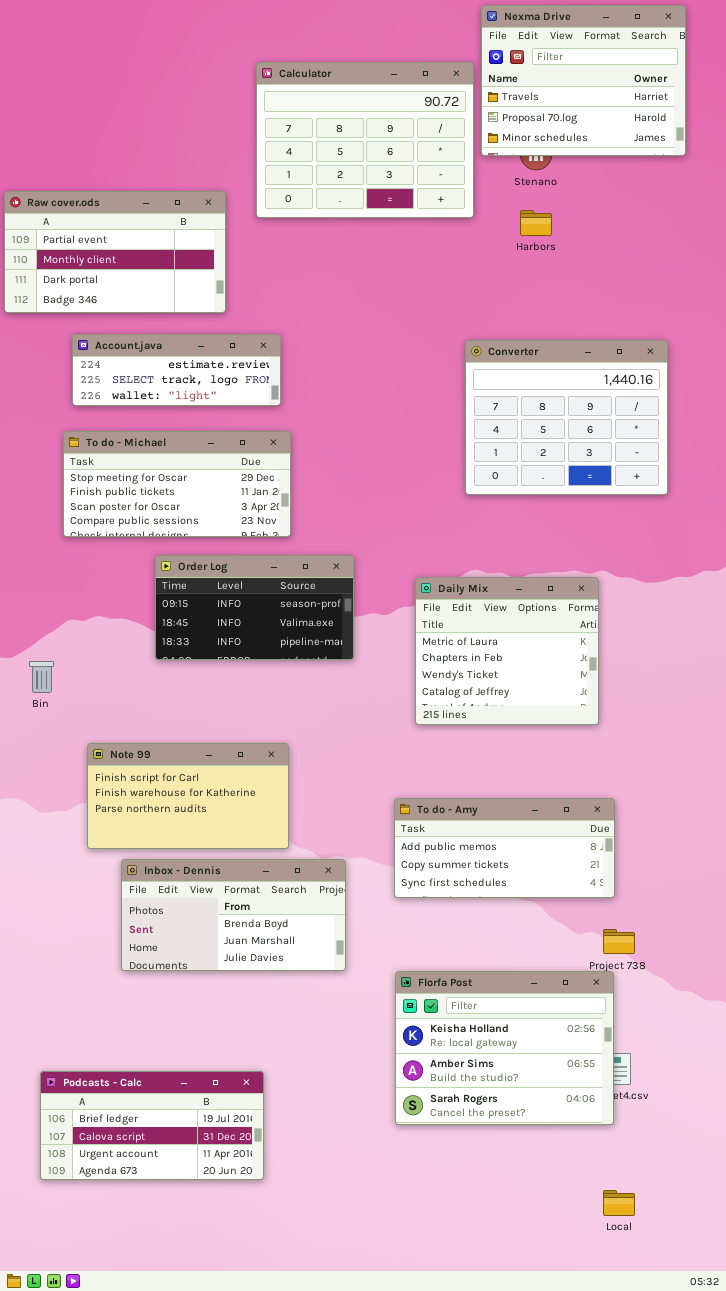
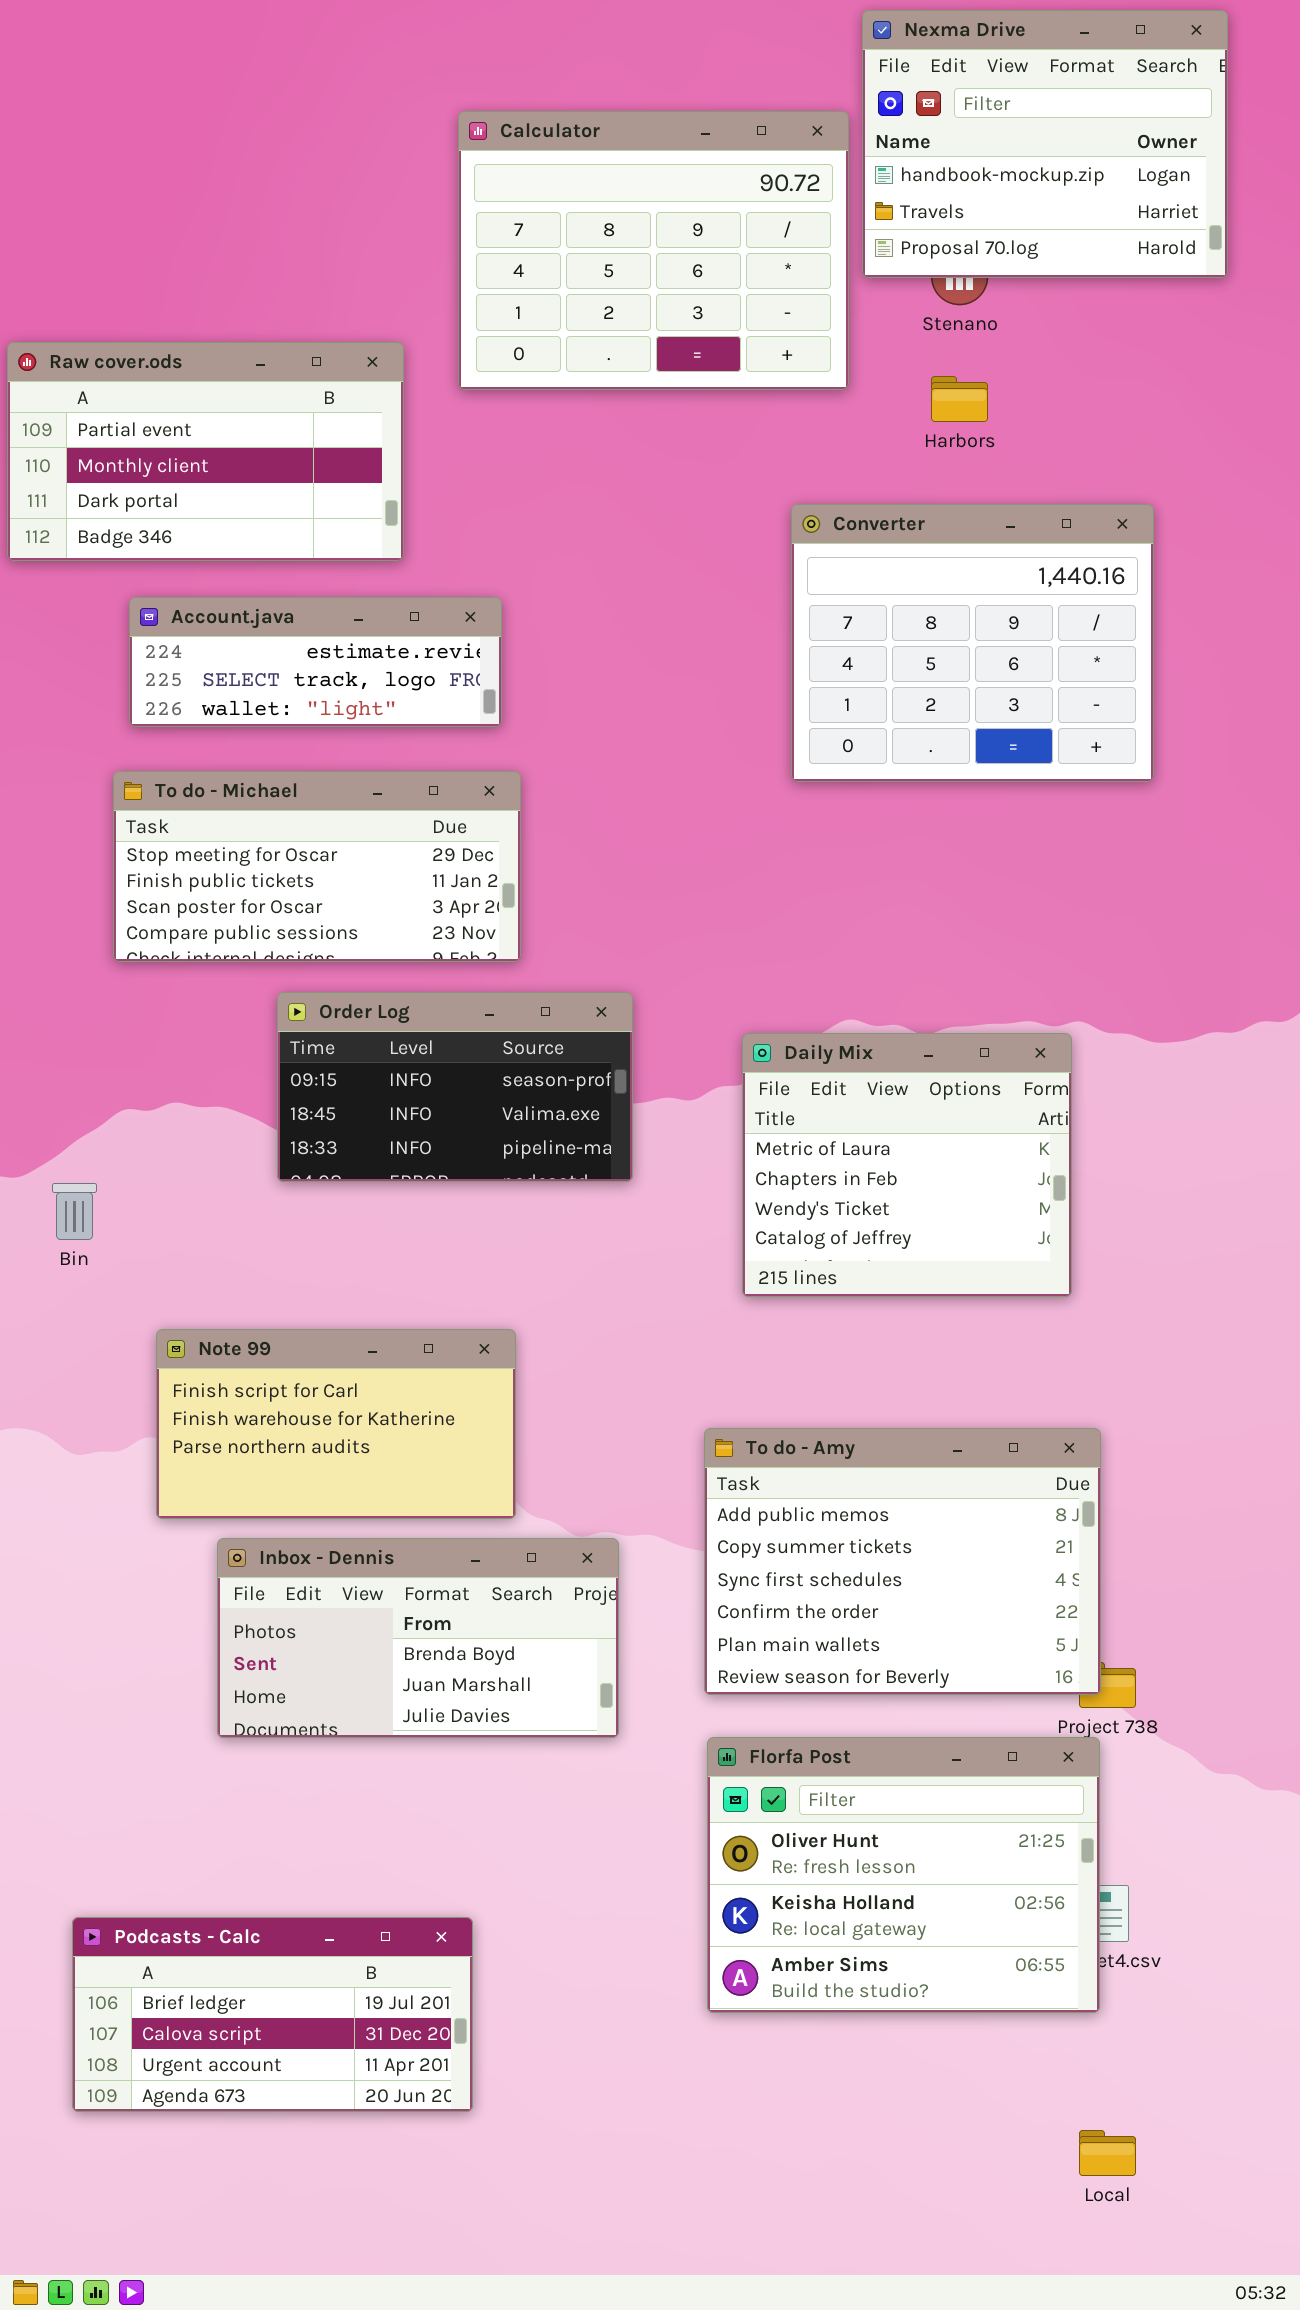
Nexma Drive: [481,5,686,156] -> [862,10,1228,278], scrolled up 1 row
Converter: [465,340,668,495] -> [791,504,1154,782], moved
To do - Amy: [394,798,615,898] -> [704,1428,1101,1695], resized
Florfa Post: [395,971,614,1125] -> [707,1737,1100,2013], scrolled up 1 row

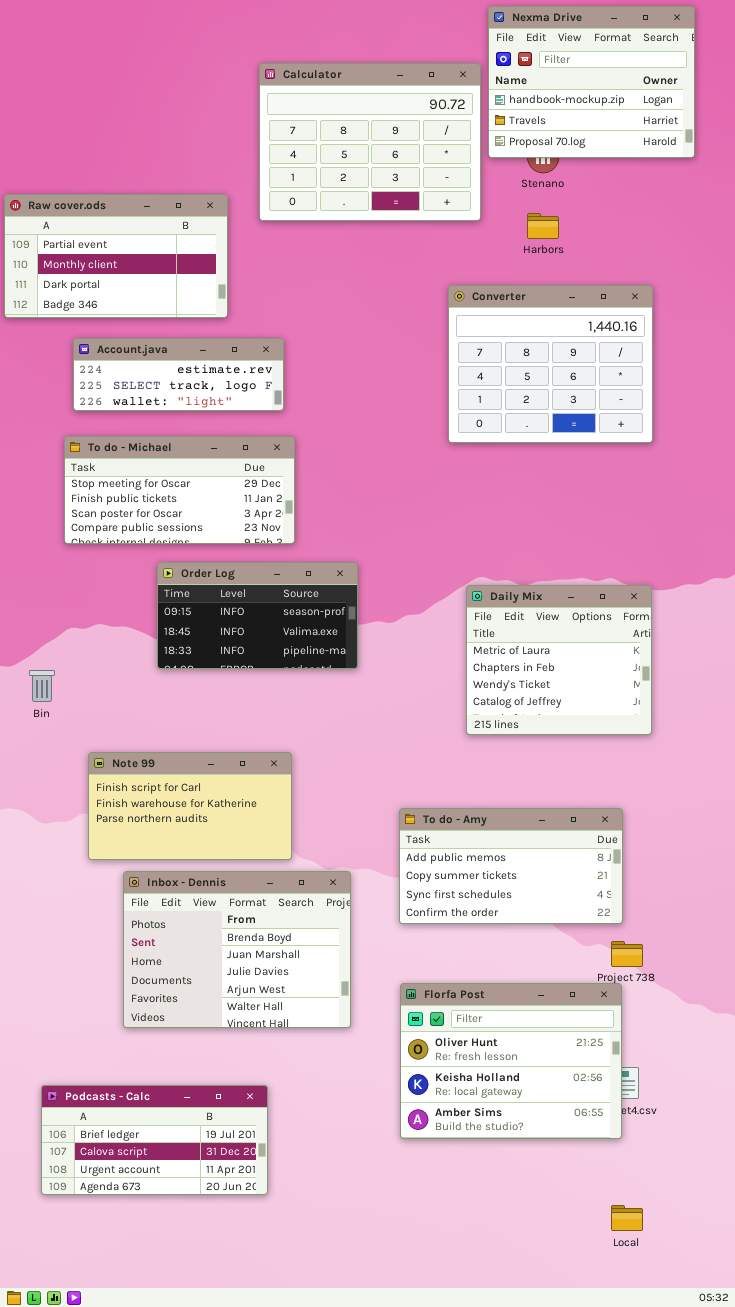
Daily Mix: [742,1033,1072,1297] -> [466,585,652,735], moved
To do - Amy: [704,1428,1101,1695] -> [399,808,623,924], resized
Inbox - Dennis: [217,1538,619,1738] -> [123,871,351,1028], resized

